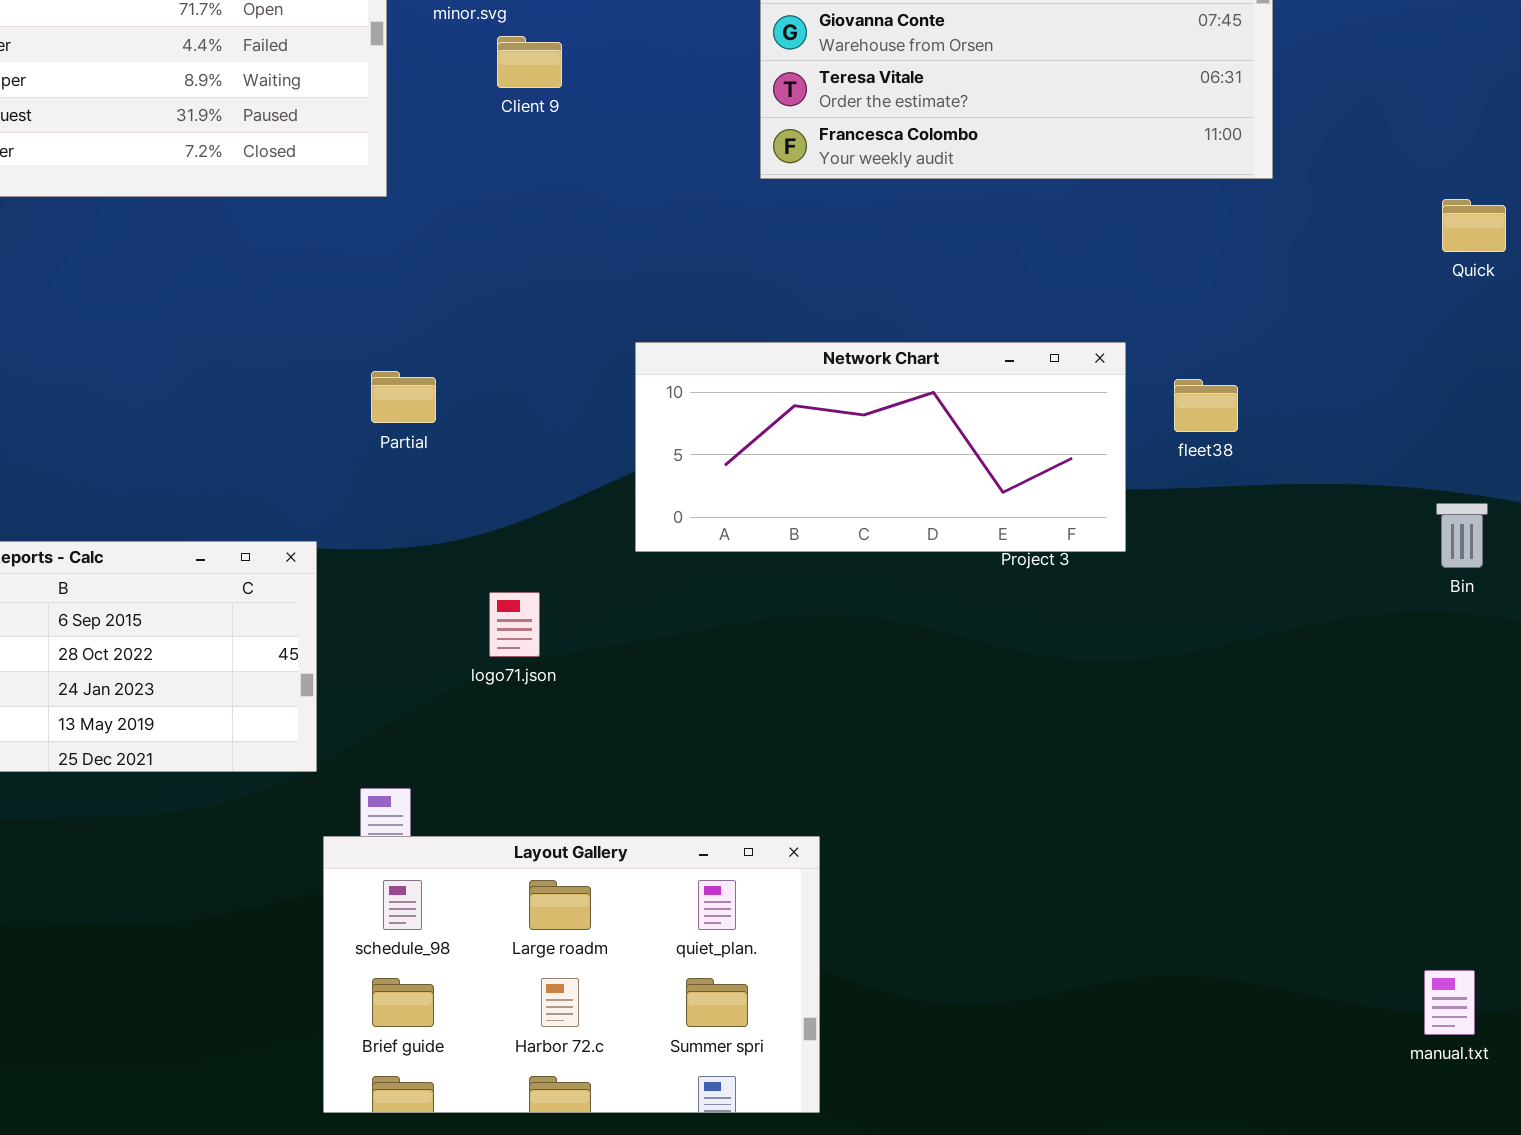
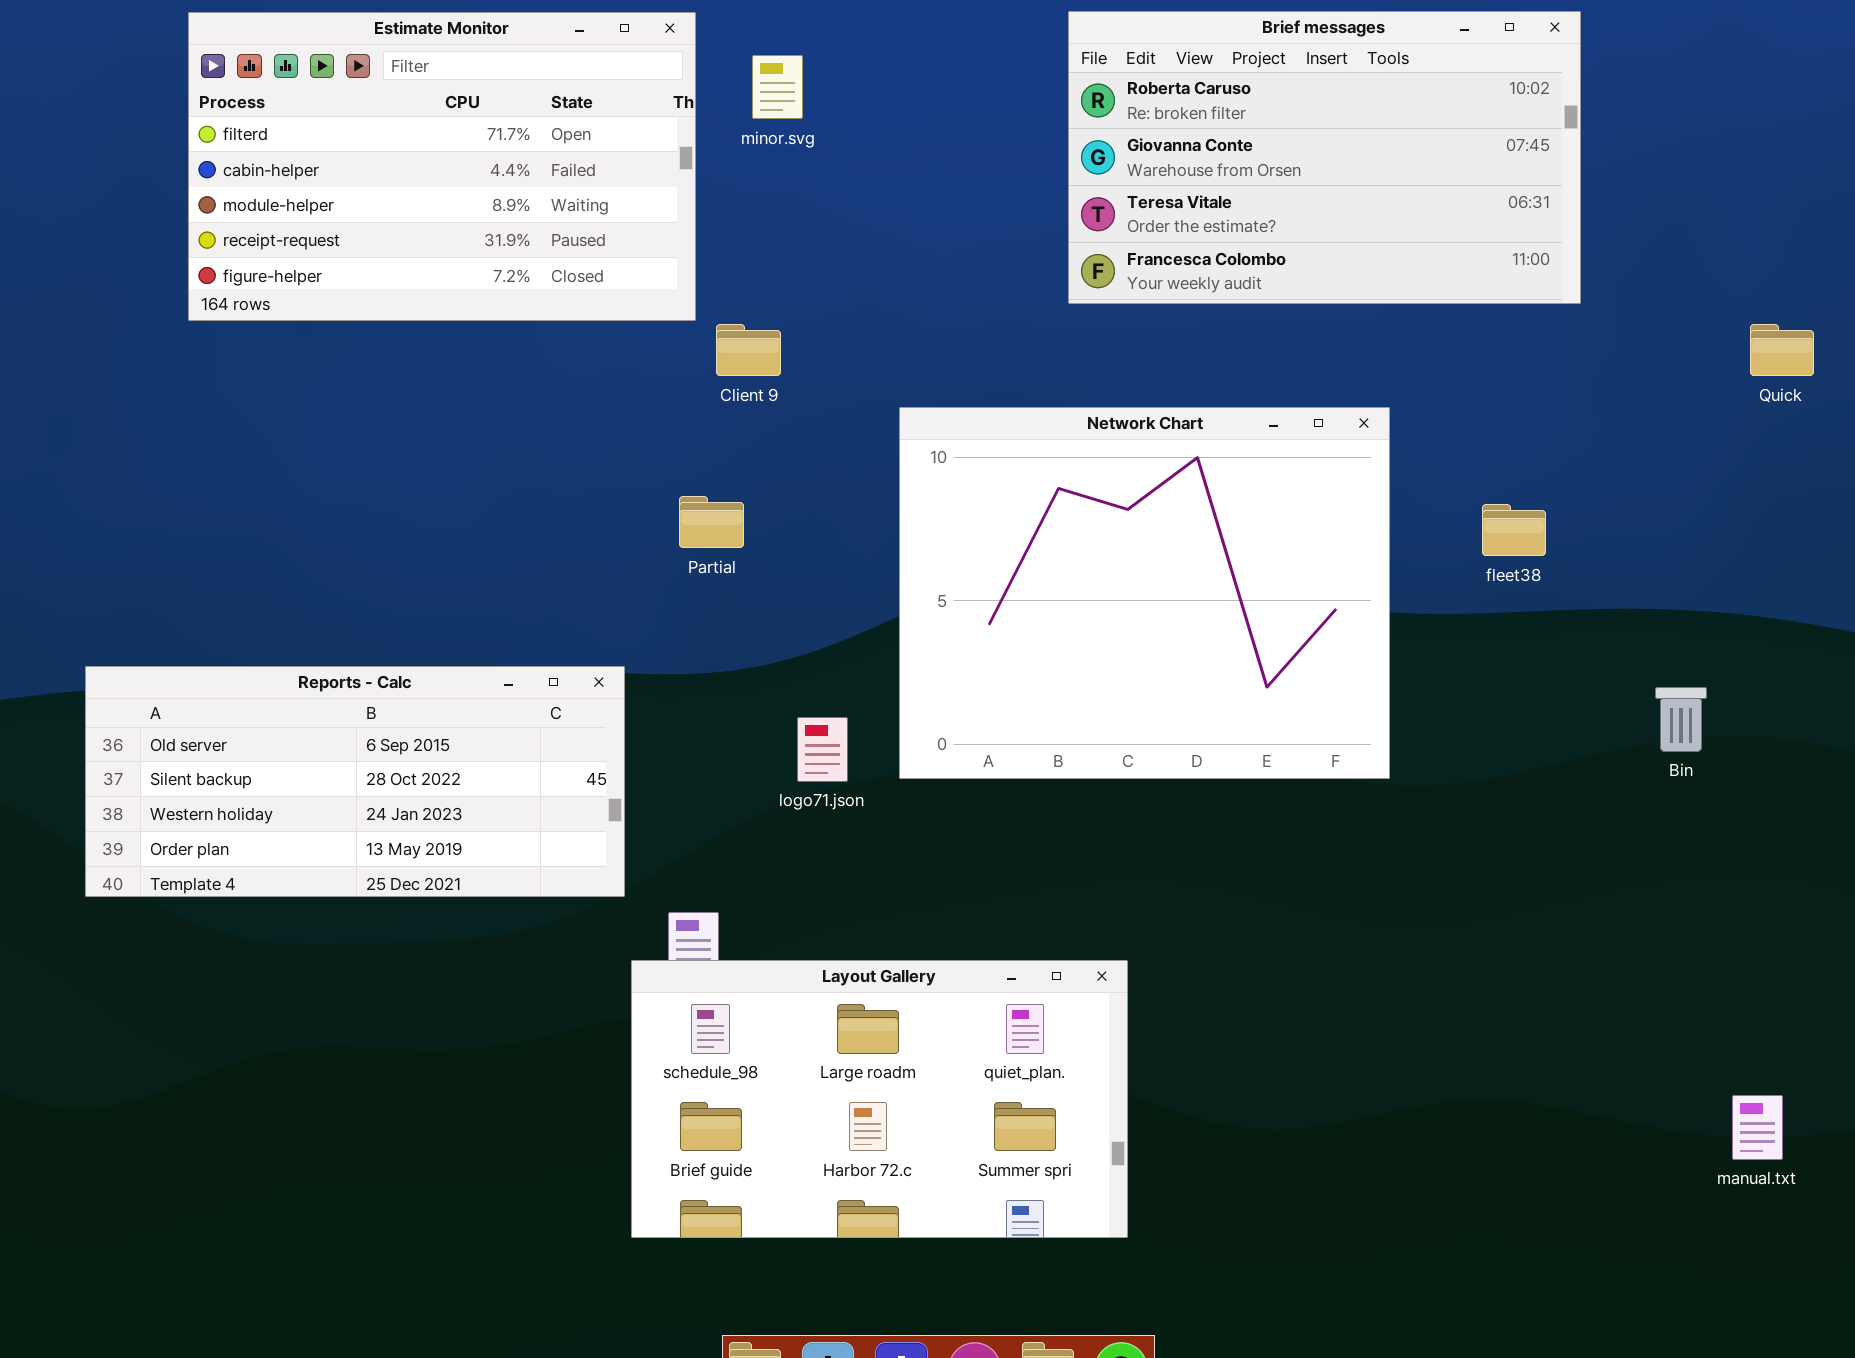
Client 9: [497,36,562,88] -> [716,324,781,376], moved
Network Chart: [635,342,1126,552] -> [899,407,1390,779], moved, resized
Bin: [1436,503,1488,568] -> [1655,687,1707,752], moved

